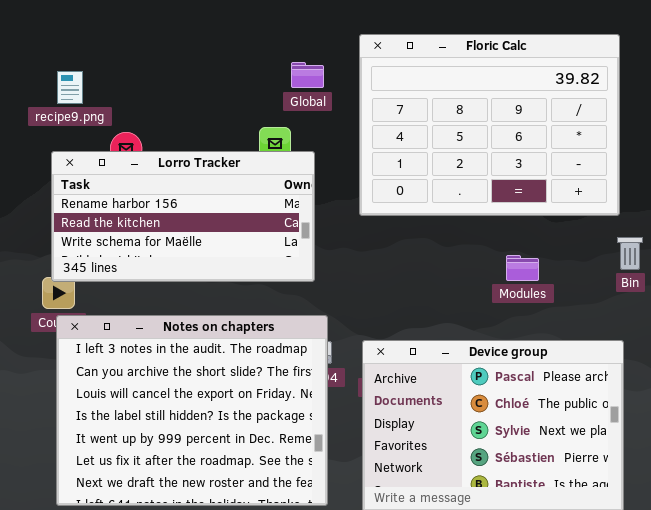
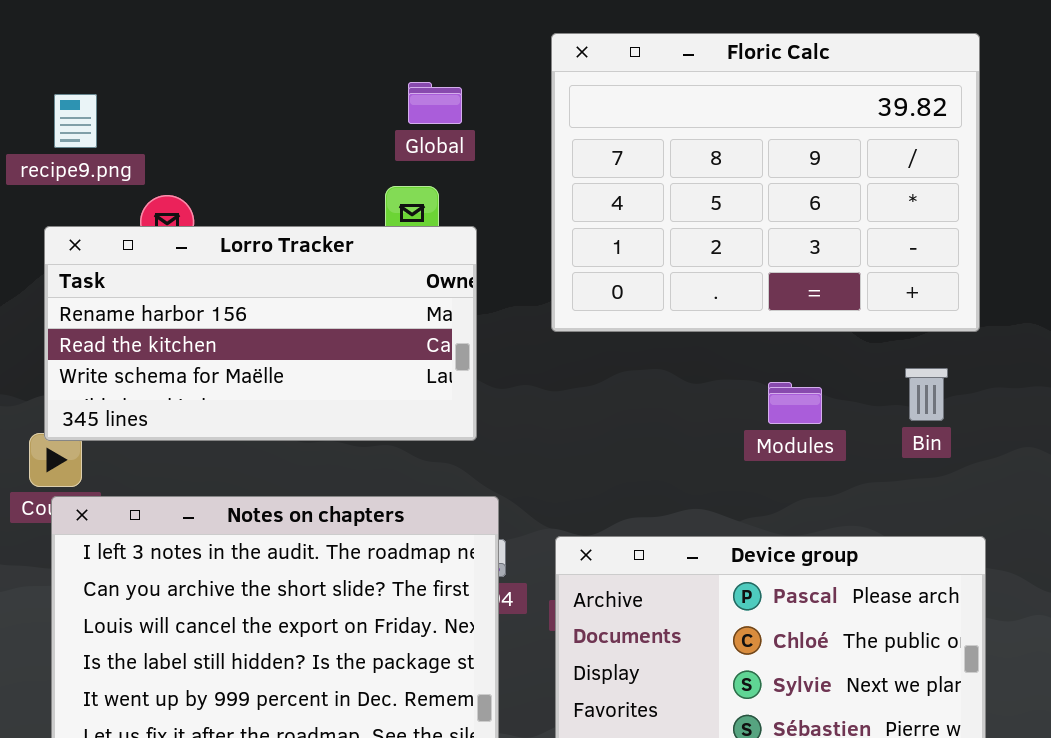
Global: [291,62,324,88] -> [408,82,462,124], moved
Bin: [617,237,643,270] -> [905,368,948,421], moved
Modules: [506,255,539,281] -> [768,382,822,424], moved

